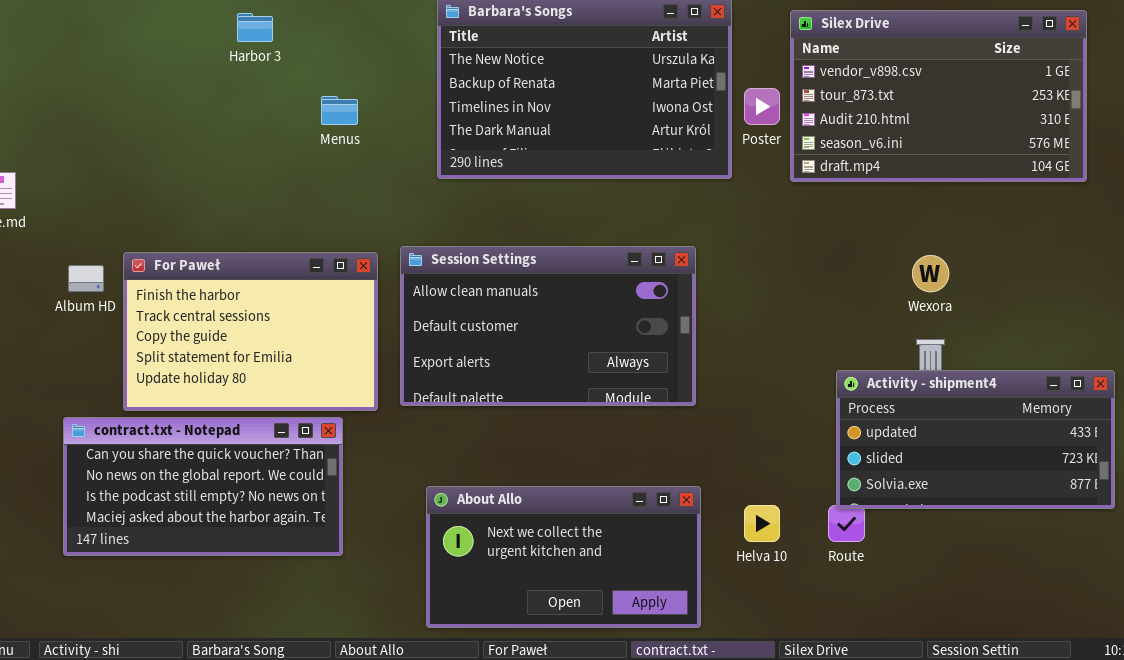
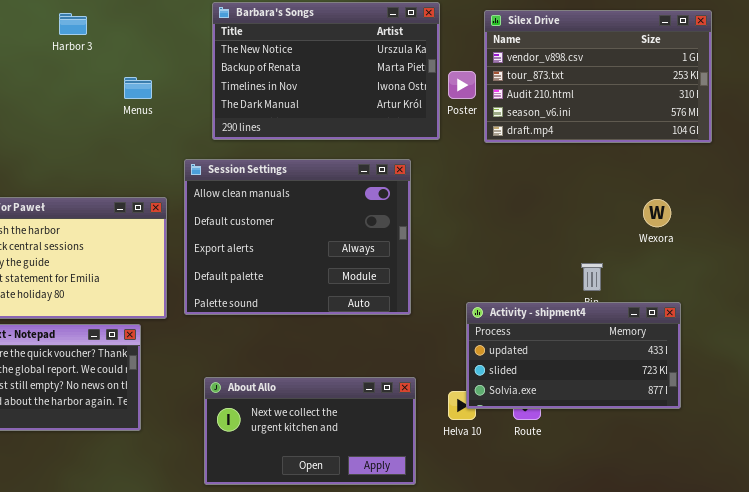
Session Settings: [400,246,696,406] -> [184,159,411,315], resized
Wexora: [912,255,949,292] -> [643,199,671,227], moved
Activity - shipment4: [836,370,1115,509] -> [466,302,681,409], moved

